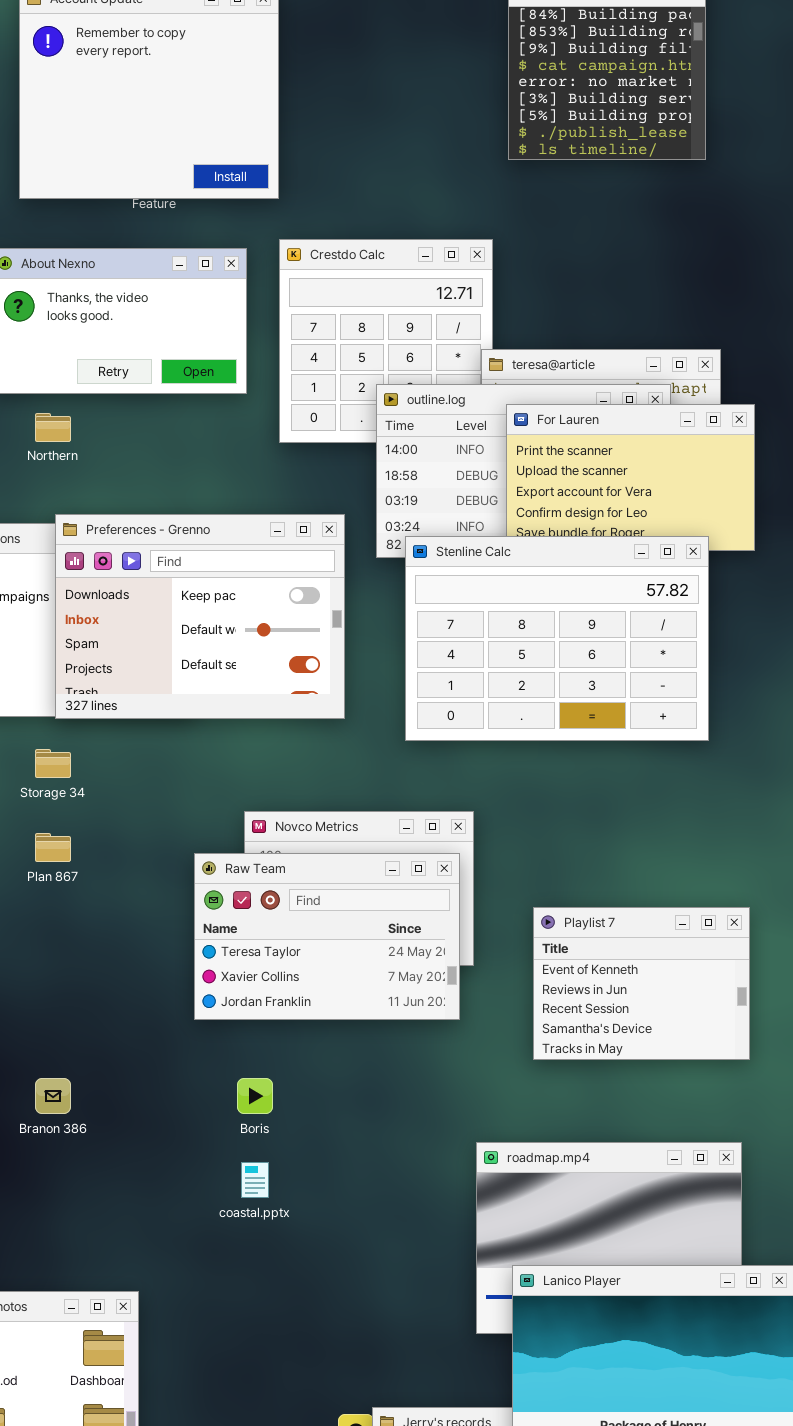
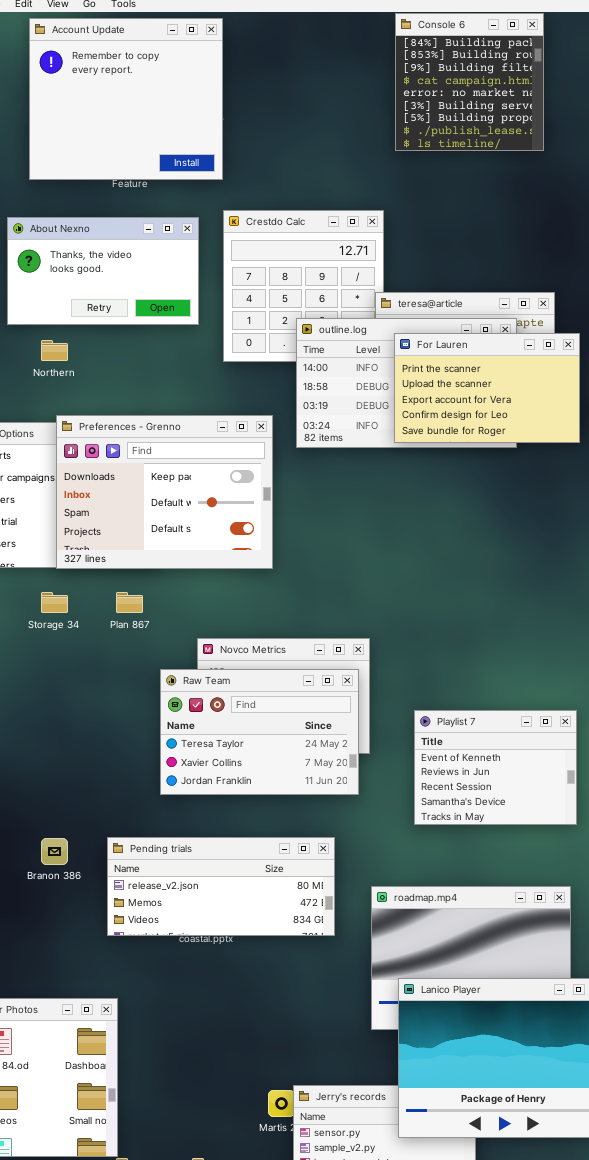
Stenline Calc: [405,536,709,741] -> none, closed
Plan 867: [35,833,71,862] -> [116,592,143,613], moved
Pending trials: none -> [107,837,335,936], opened

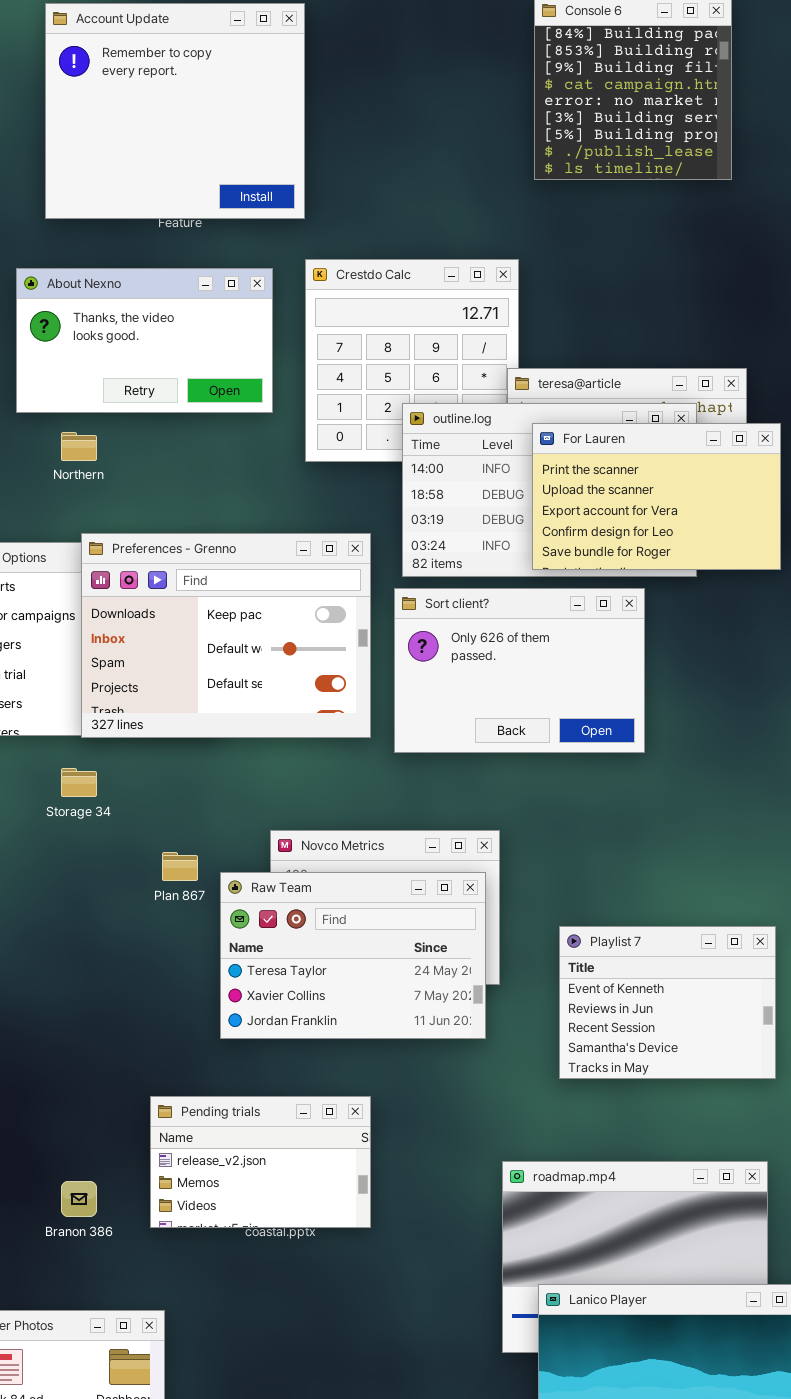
Sort client?: none -> [394,588,645,753], opened
Plan 867: [116,592,143,613] -> [162,852,198,881], moved
Pending trials: [107,837,335,936] -> [150,1096,371,1228], resized
Branon 386: [41,838,68,865] -> [61,1181,97,1217], moved

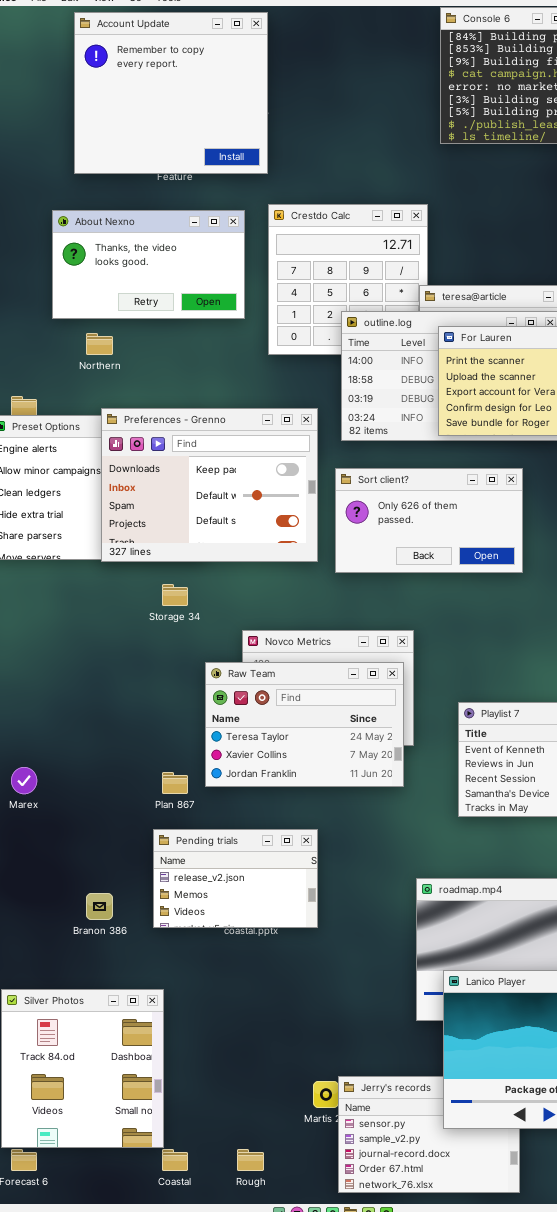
Sort client?: [394,588,645,753] -> [335,468,523,573], resized
Storage 34: [61,768,97,797] -> [162,584,188,606], moved
Plan 867: [162,852,198,881] -> [162,772,188,794], moved

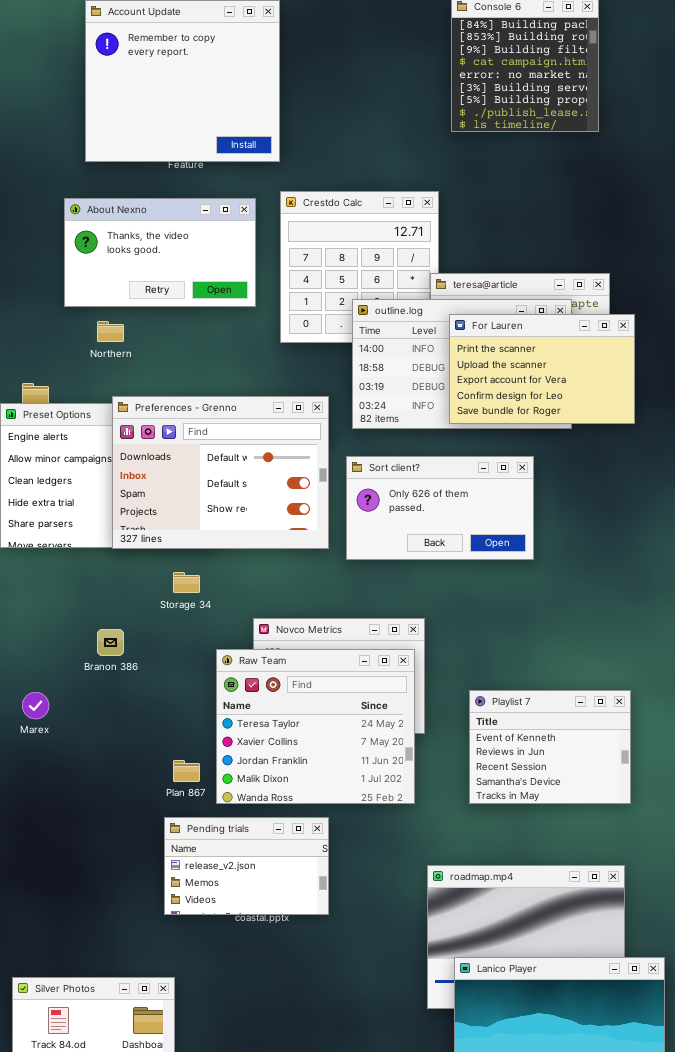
Preferences - Grenno: [101,408,318,562] -> [112,396,329,549], scrolled down 1 row
Raw Team: [205,662,404,787] -> [216,649,415,804], resized
Marex: [11,767,37,794] -> [22,692,49,719], moved
Branon 386: [86,893,113,920] -> [97,629,124,656], moved

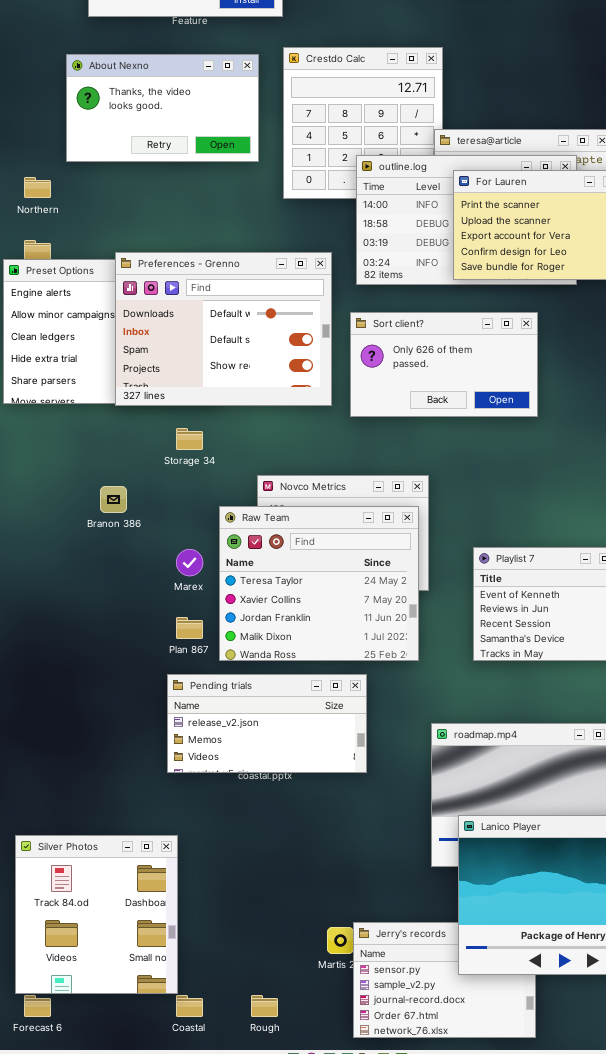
Northern: [97,321,124,342] -> [24,177,51,198], moved
Marex: [22,692,49,719] -> [176,549,203,576], moved
Pending trials: [164,817,329,915] -> [167,674,367,773], resized

